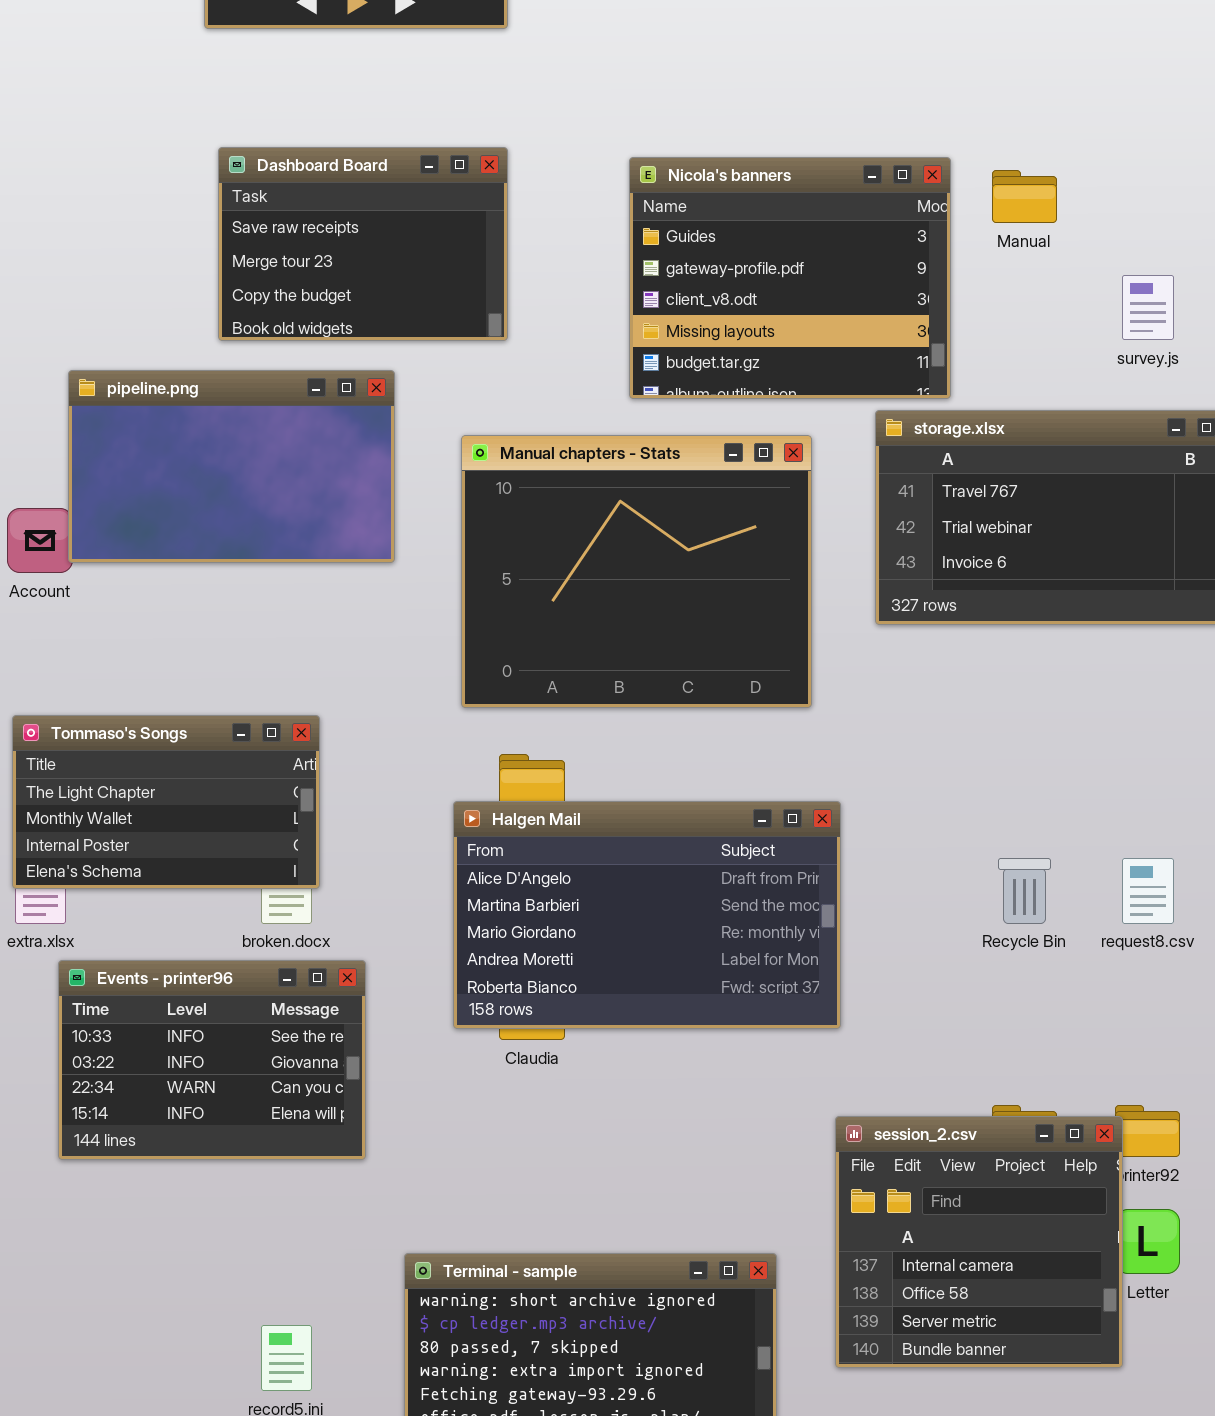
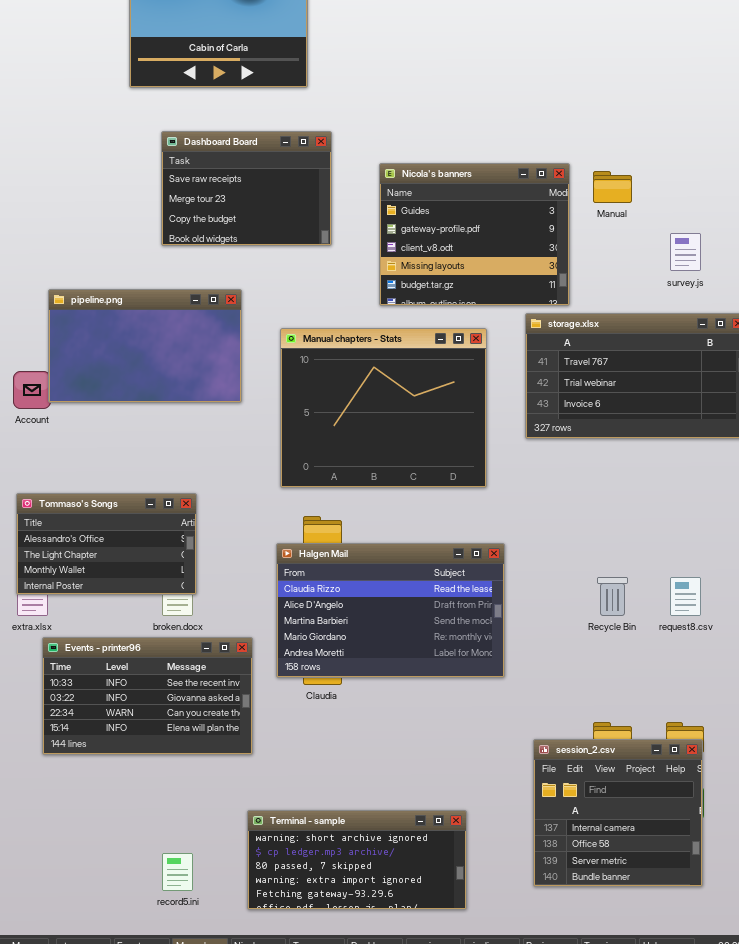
Dashboard Board: [218,147,508,341] -> [161,131,332,246], moved
Tommaso's Songs: [12,715,320,889] -> [16,493,197,595], scrolled up 1 row
Halgen Mail: [453,801,841,1029] -> [276,543,505,678], scrolled up 1 row
Events - printer96: [58,960,366,1160] -> [42,637,253,755], resized
session_2.csv: [835,1116,1123,1368] -> [533,739,703,887], moved

